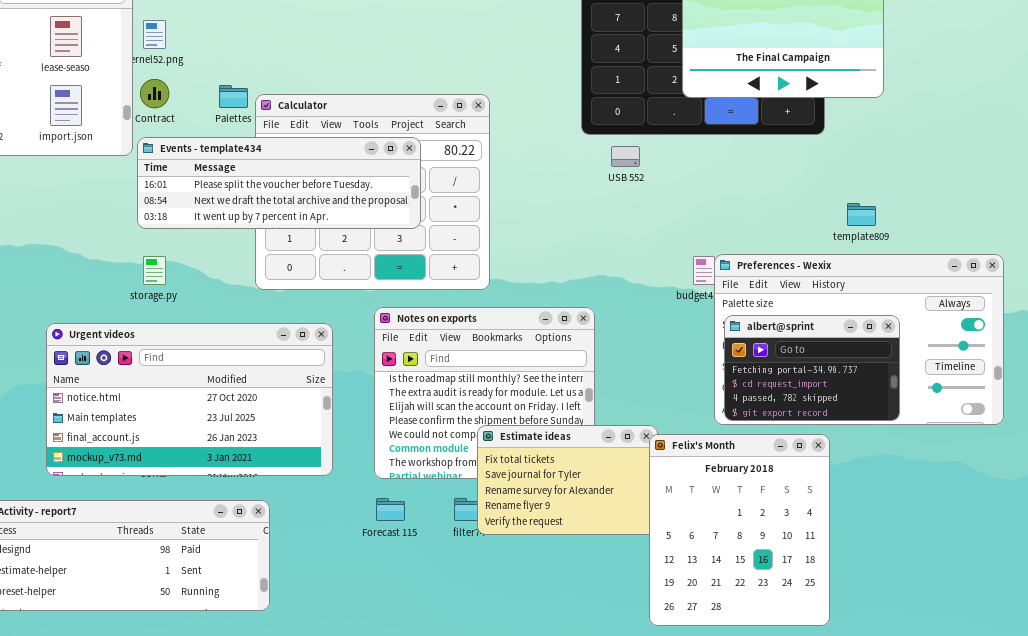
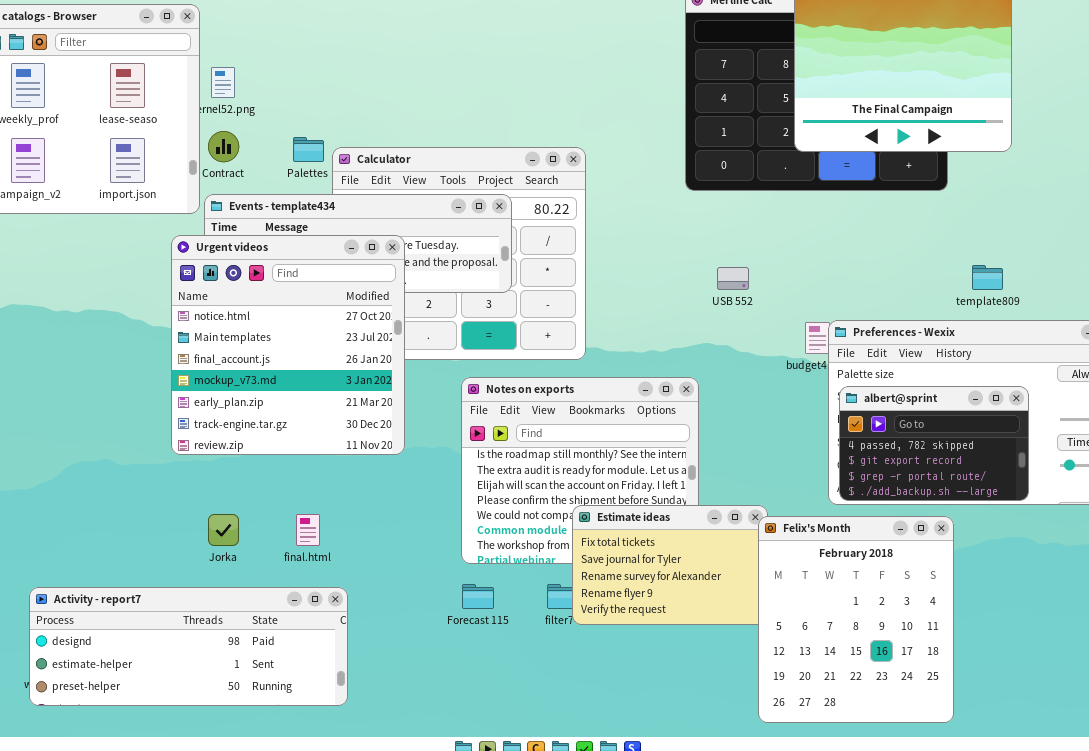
USB 552: [611,146,640,167] -> [717,267,749,290], moved
albert@sprint: [724,315,900,421] -> [839,386,1029,501], scrolled down 2 rows
Urgent videos: [46,323,333,476] -> [171,235,405,455], moved, resized

